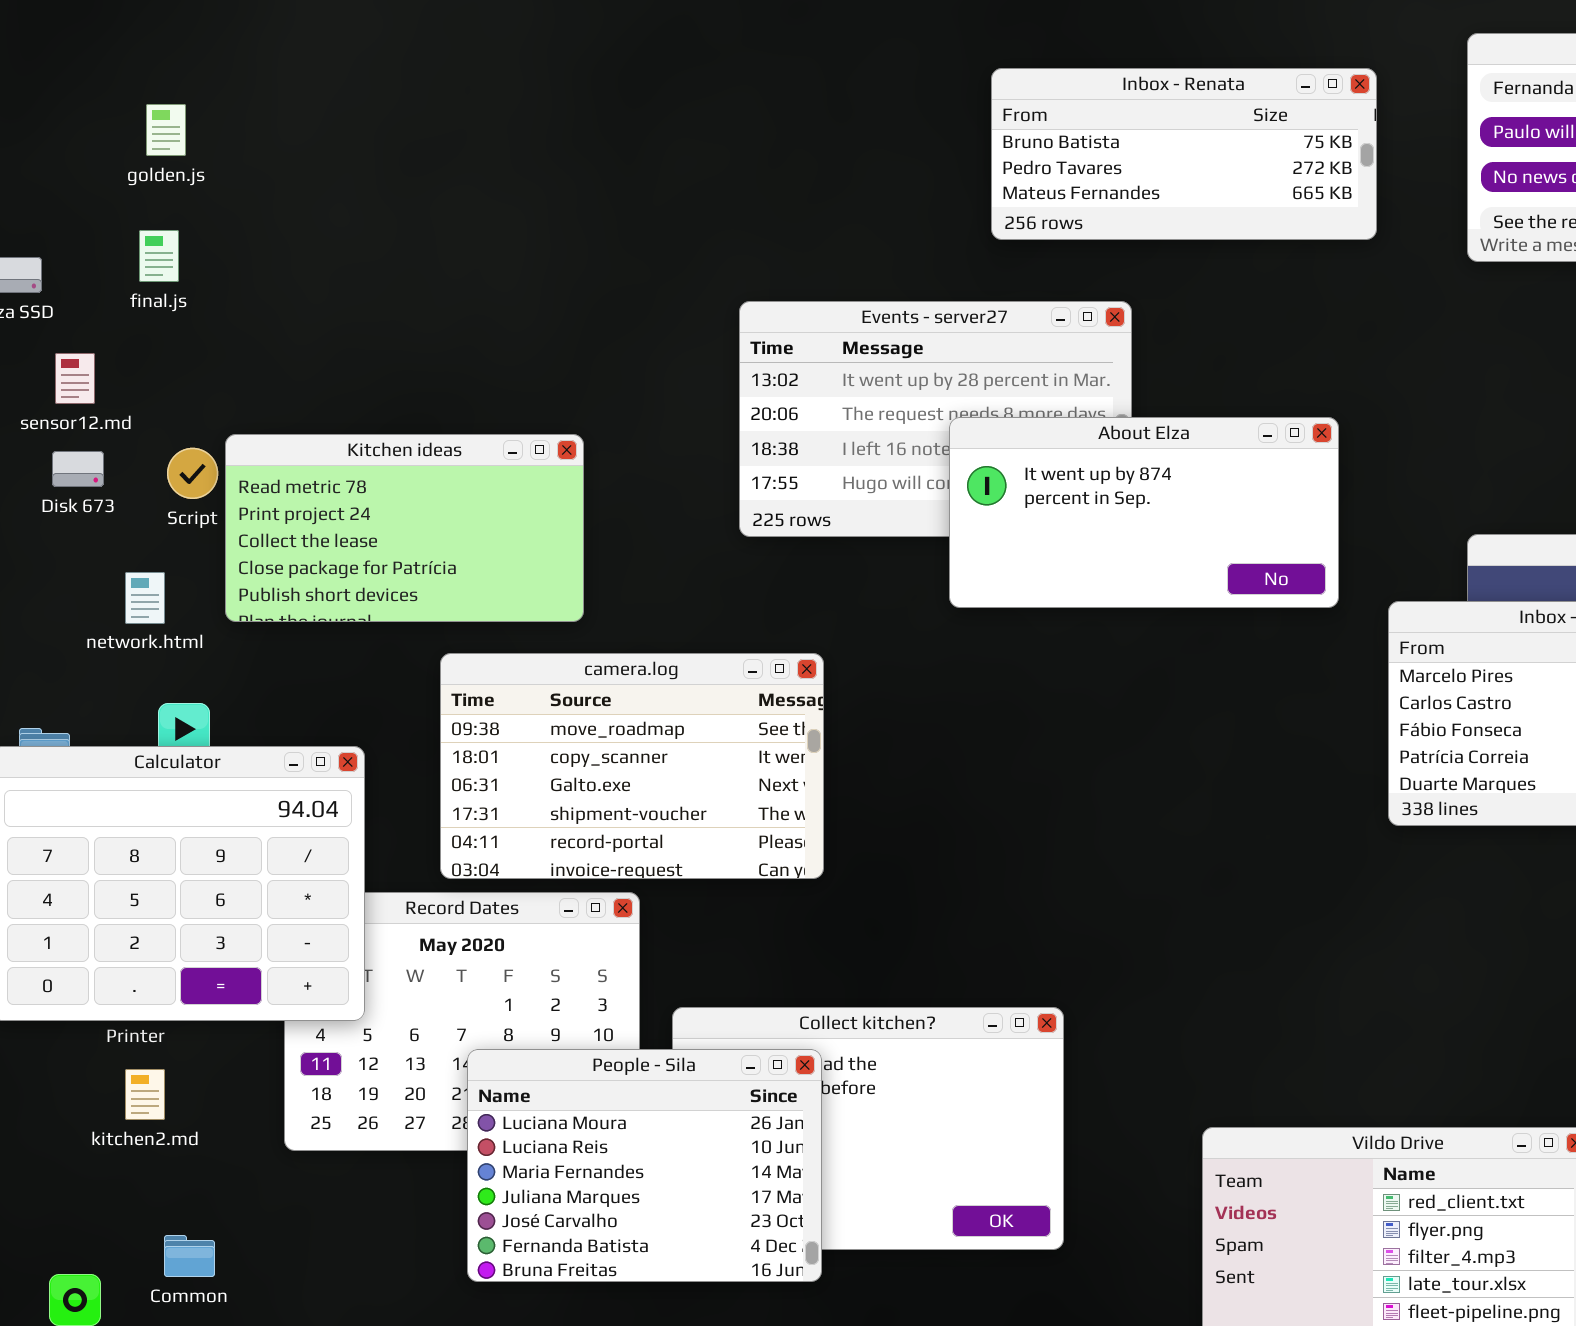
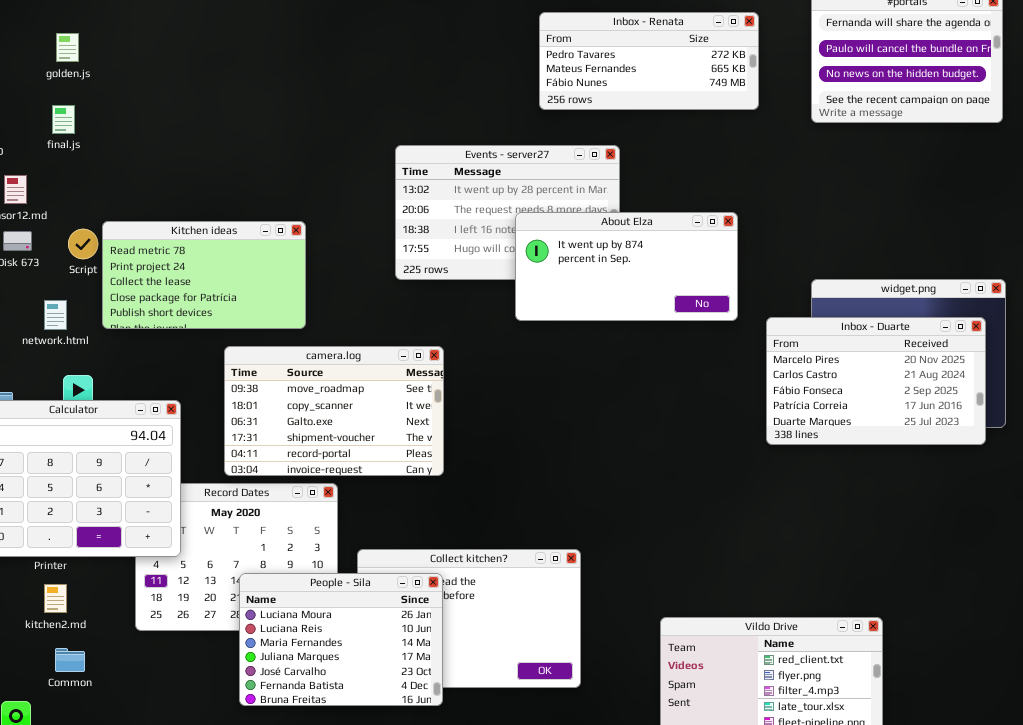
Inbox - Renata: [991,68,1377,240] -> [539,12,759,110], scrolled down 1 row
Common: [164,1235,215,1277] -> [55,648,85,672], moved

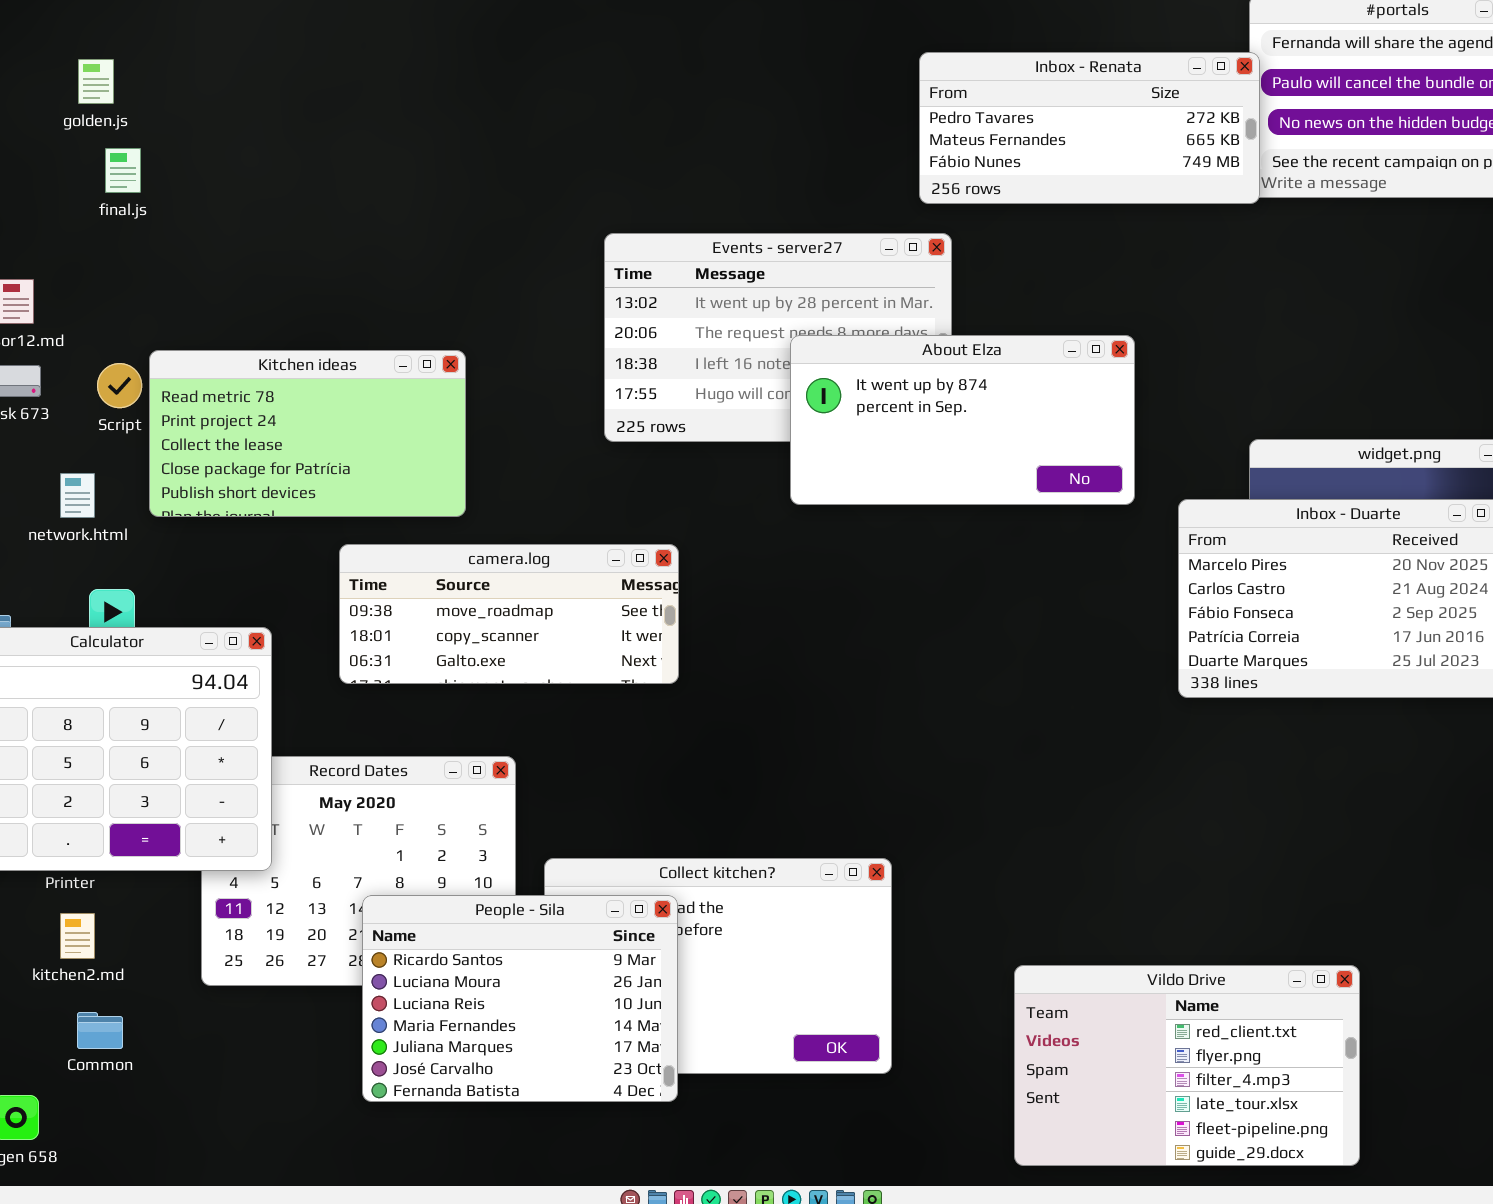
Inbox - Renata: [539,12,759,110] -> [919,52,1260,204], moved
final.js: [52,105,75,134] -> [105,148,141,193], moved
camera.log: [224,346,444,476] -> [339,544,679,684], resized
People - Sila: [239,573,443,706] -> [362,895,678,1102], scrolled up 1 row

